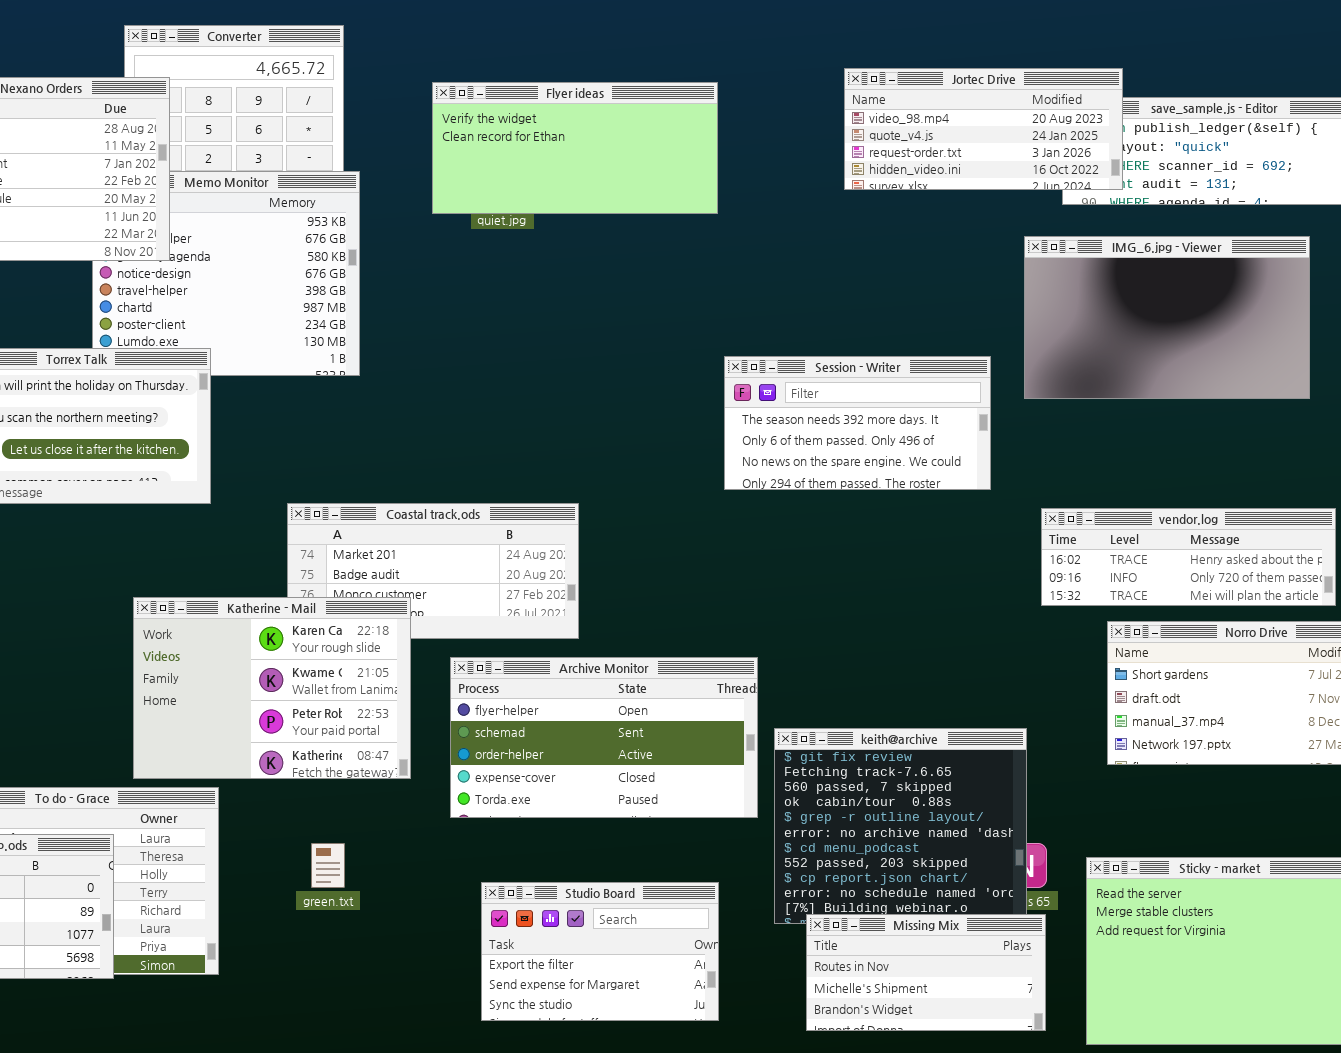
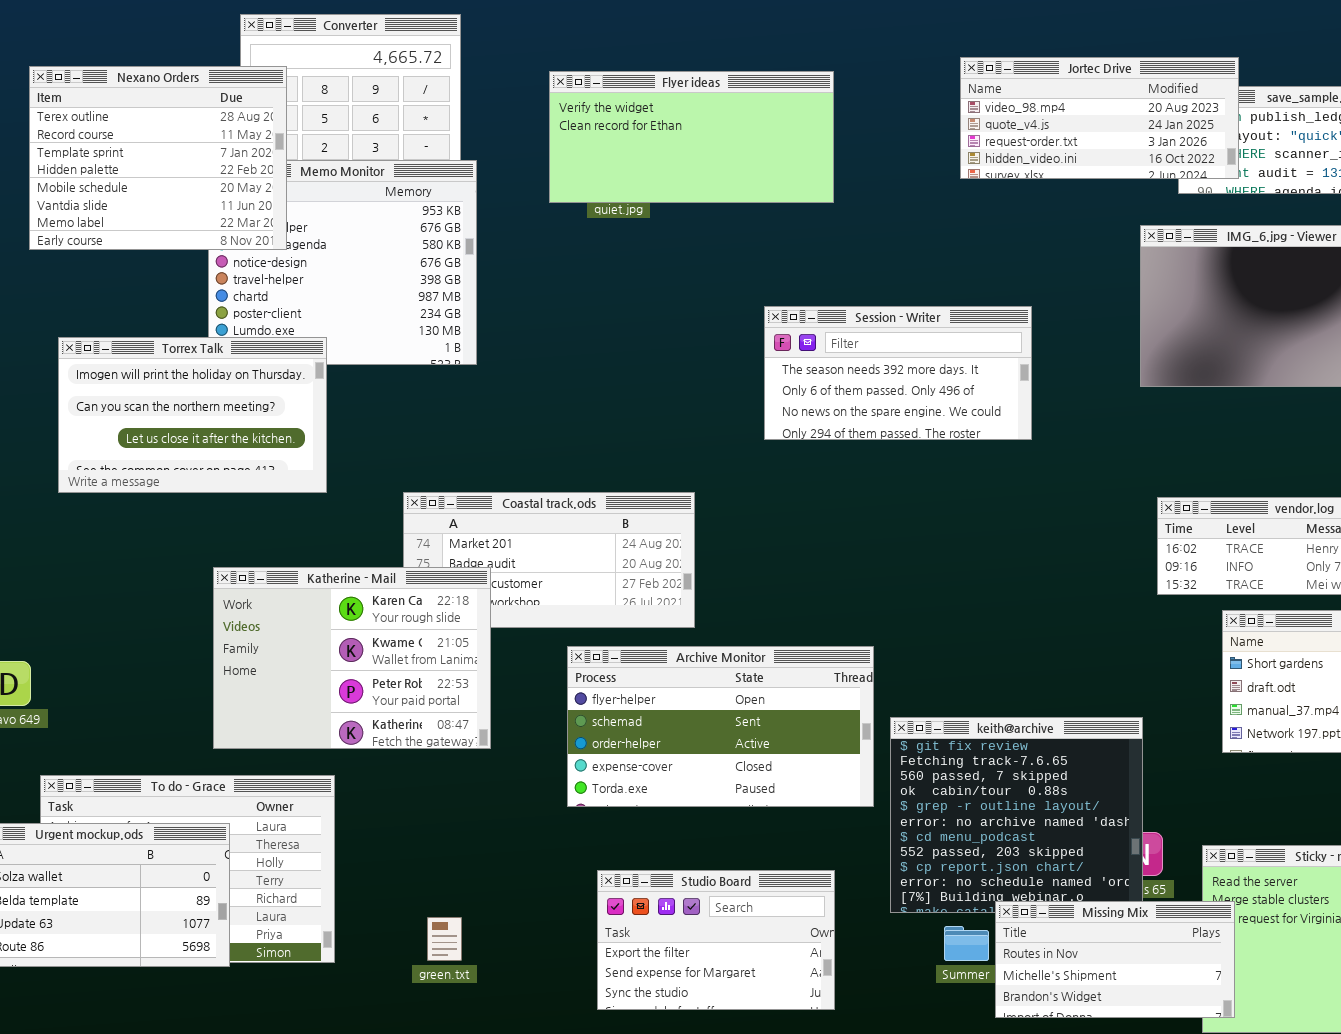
Session - Writer: [724,356,991,490] -> [764,306,1032,440], moved
Katherine - Mail: [133,597,411,779] -> [213,567,491,749], moved
green.txt: [311,843,345,888] -> [427,917,462,961], moved
Missing Mix: [806,914,1046,1031] -> [995,901,1235,1018], moved

